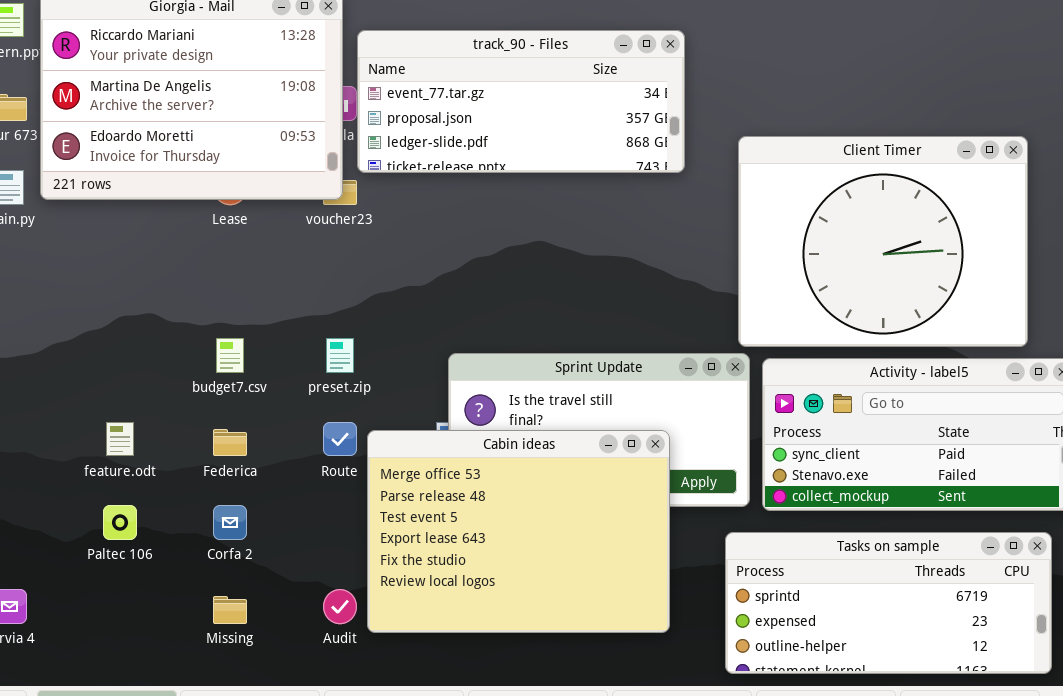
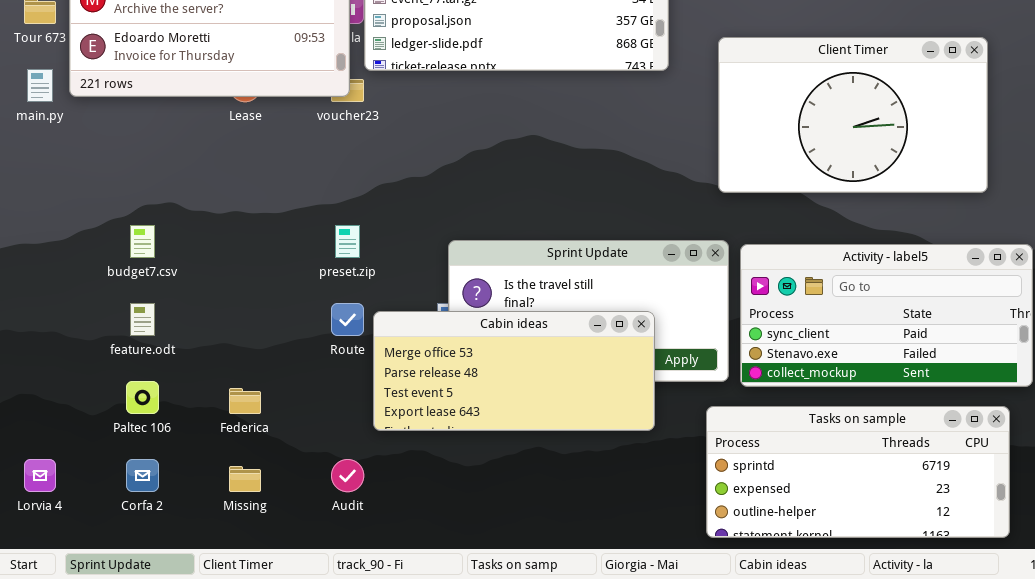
Client Timer: [738,136,1028,347] -> [718,37,988,193], resized
budget7.csv: [216,338,244,373] -> [130,225,155,258], moved
Federica: [213,429,247,456] -> [229,388,261,414], moved
Cabin ideas: [367,430,670,633] -> [373,311,655,431], resized
Corfa 2: [213,505,247,540] -> [126,459,159,492], moved

